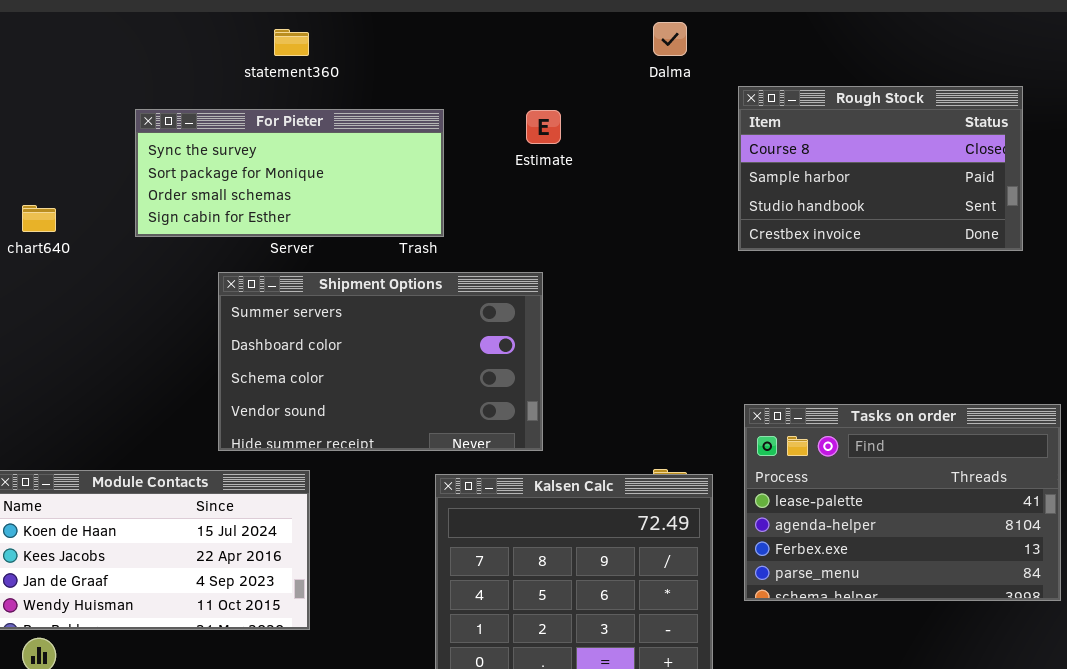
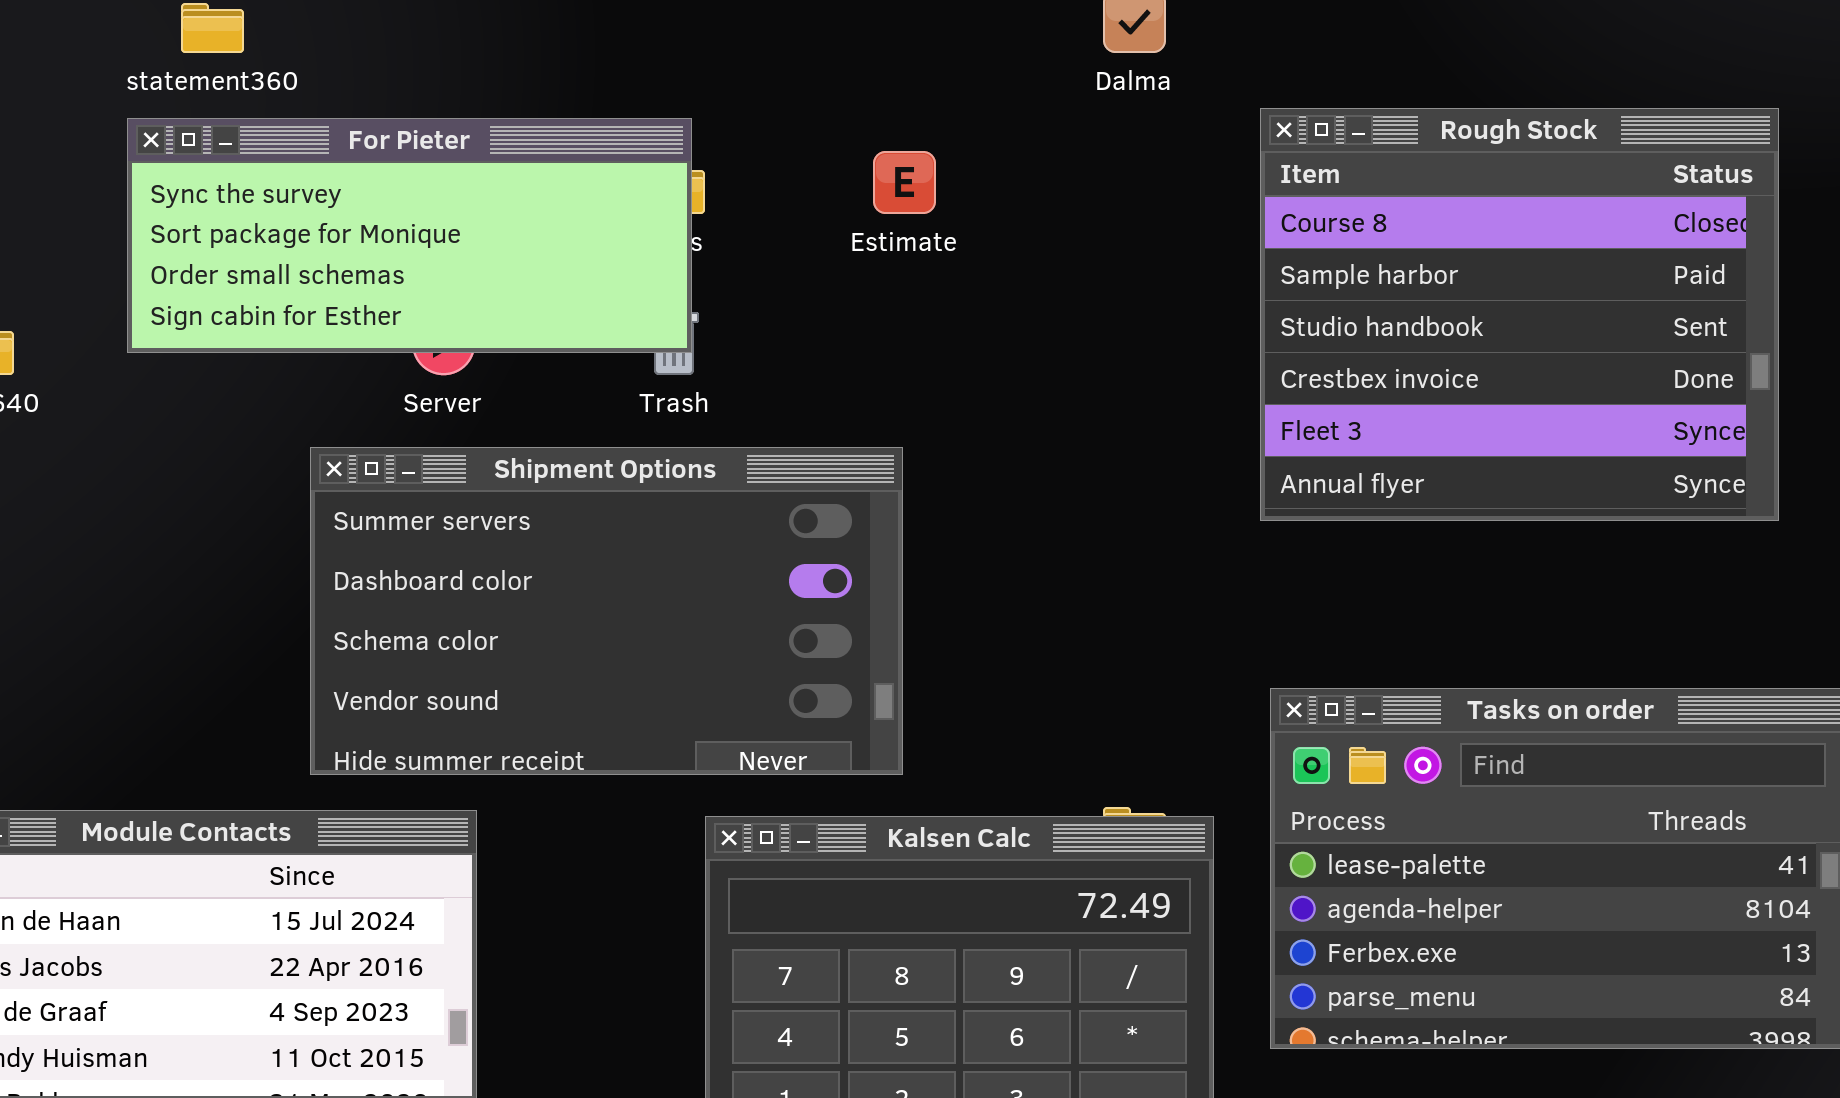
statement360: [274,29,309,56] -> [181,3,244,53], moved
Rough Stock: [738,86,1023,251] -> [1260,108,1779,521], resized
For Pieter: [135,109,444,237] -> [127,118,692,353], moved

